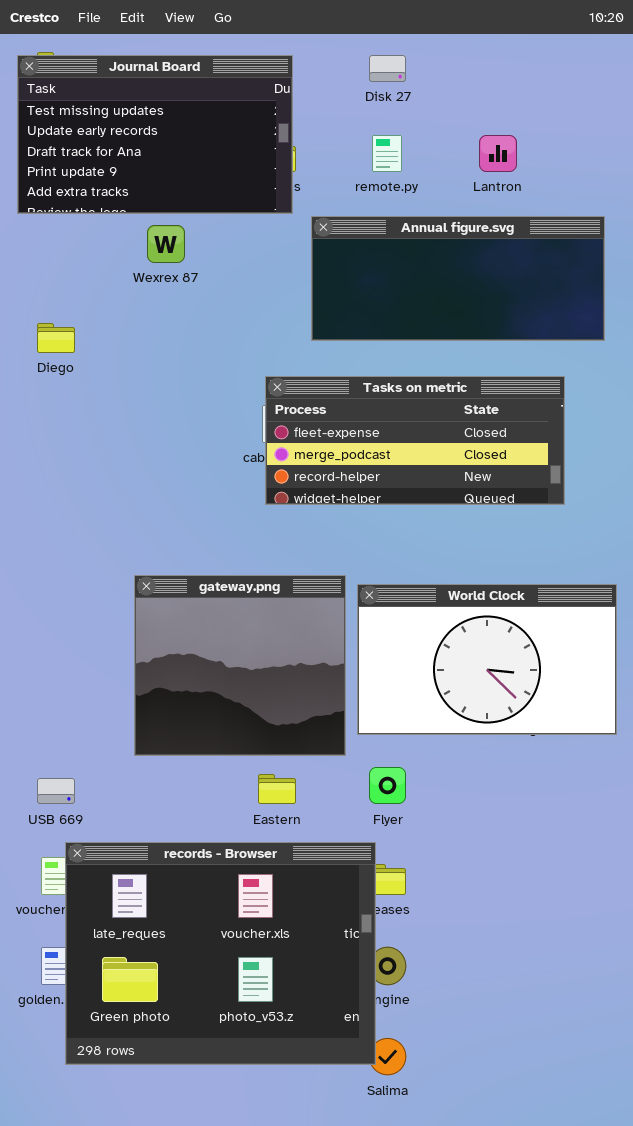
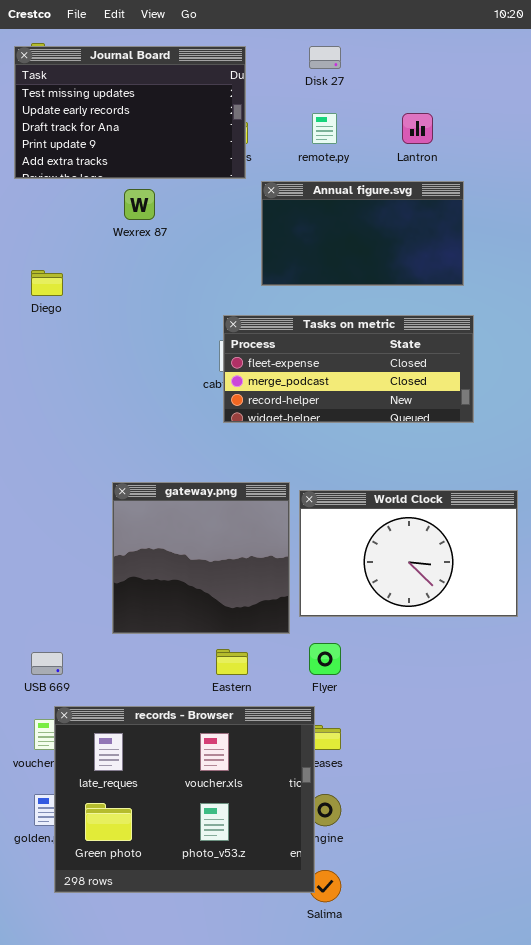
Annual figure.svg: [311,216,605,341] -> [261,181,464,286], resized

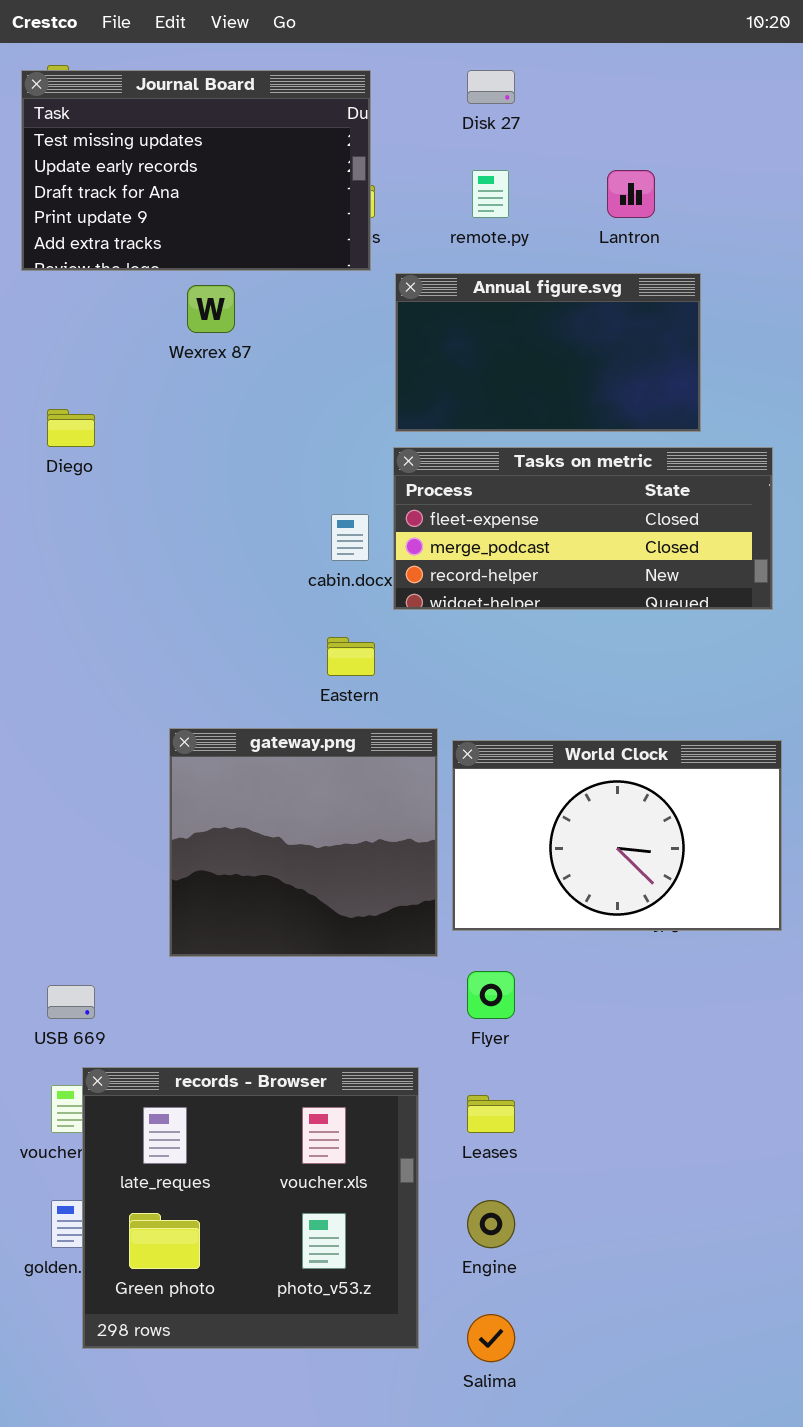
Tasks on metric: [223,315,474,423] -> [393,447,773,610], moved
Eastern: [216,649,248,675] -> [327,637,375,676], moved
records - Browser: [54,706,315,893] -> [82,1067,419,1349], resized

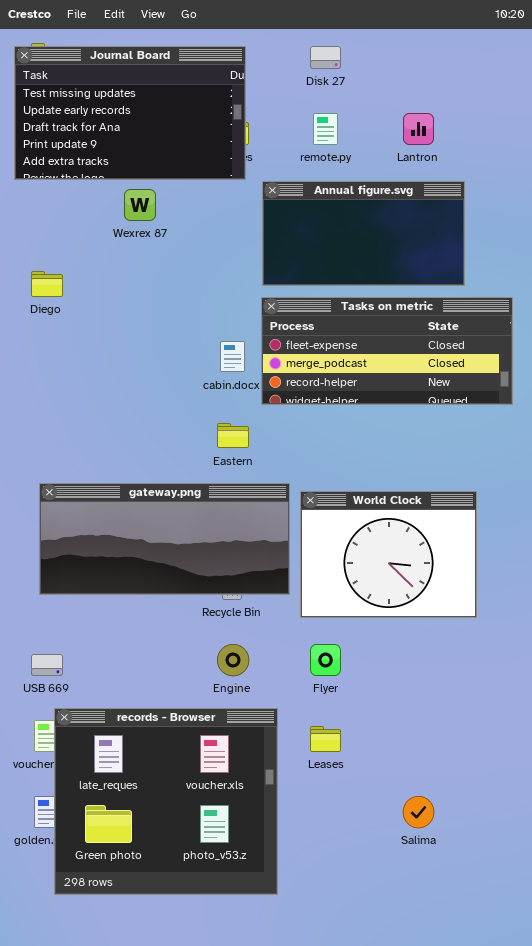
gateway.png: [169,728,438,957] -> [39,483,290,595], resized
World Clock: [452,740,782,931] -> [300,491,477,618], resized
Engine: [467,1200,515,1248] -> [217,644,249,676], moved
Salima: [467,1314,515,1362] -> [403,796,434,828], moved

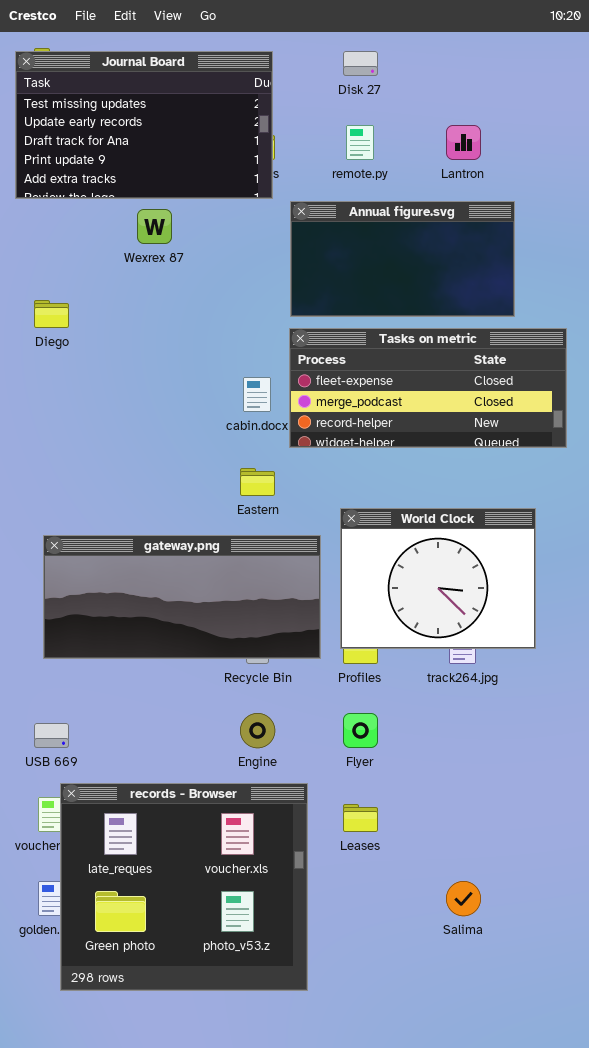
World Clock: [300,491,477,618] -> [340,508,536,649], moved

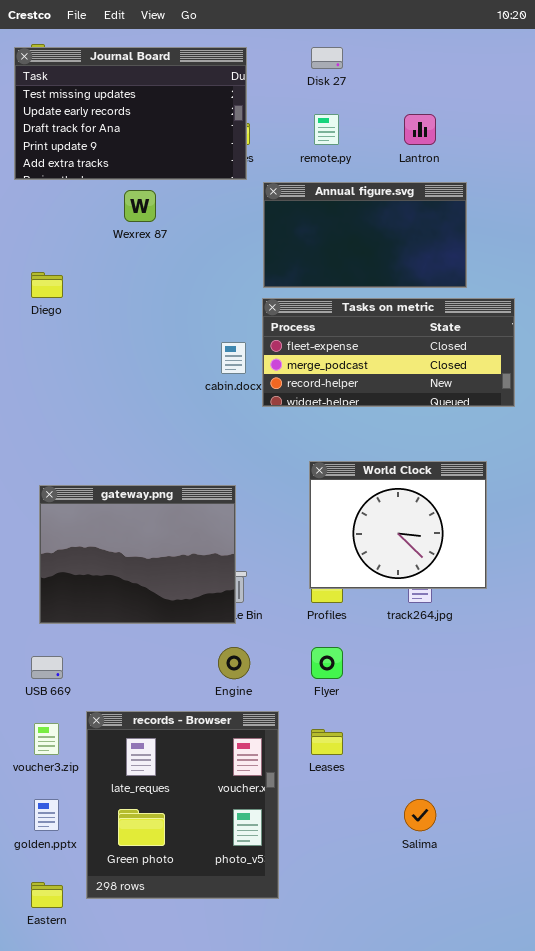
Eastern: [240,468,275,496] -> [31,882,63,908], moved
gateway.png: [43,535,321,659] -> [39,485,236,624], resized
records - Browser: [60,783,308,991] -> [86,711,279,899], resized

